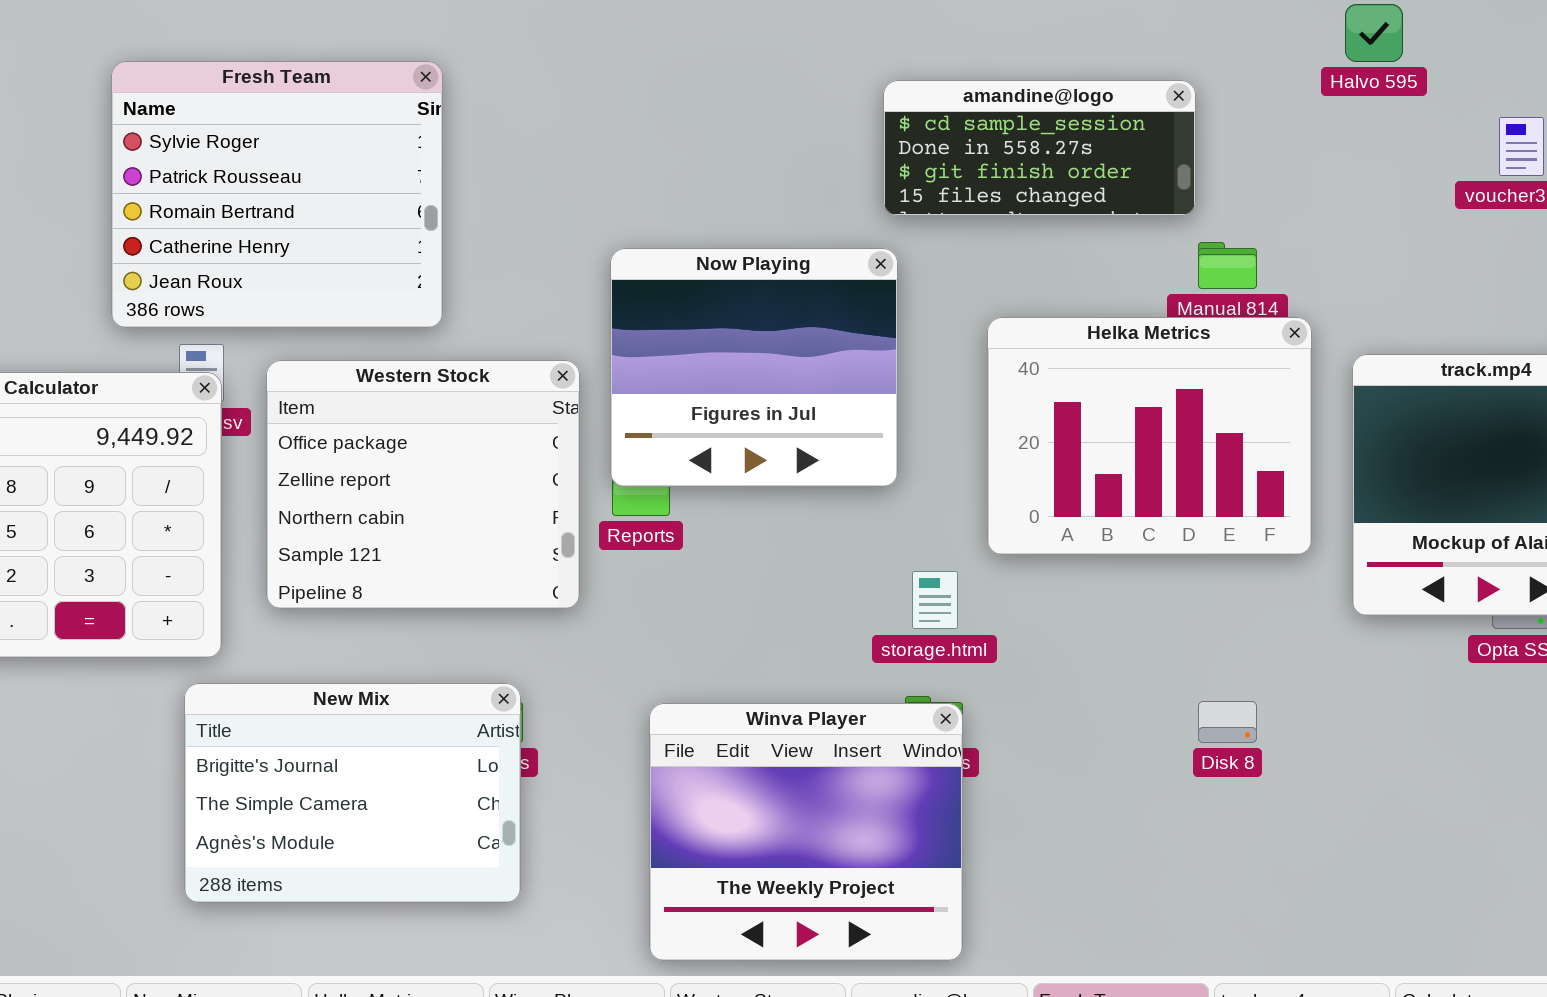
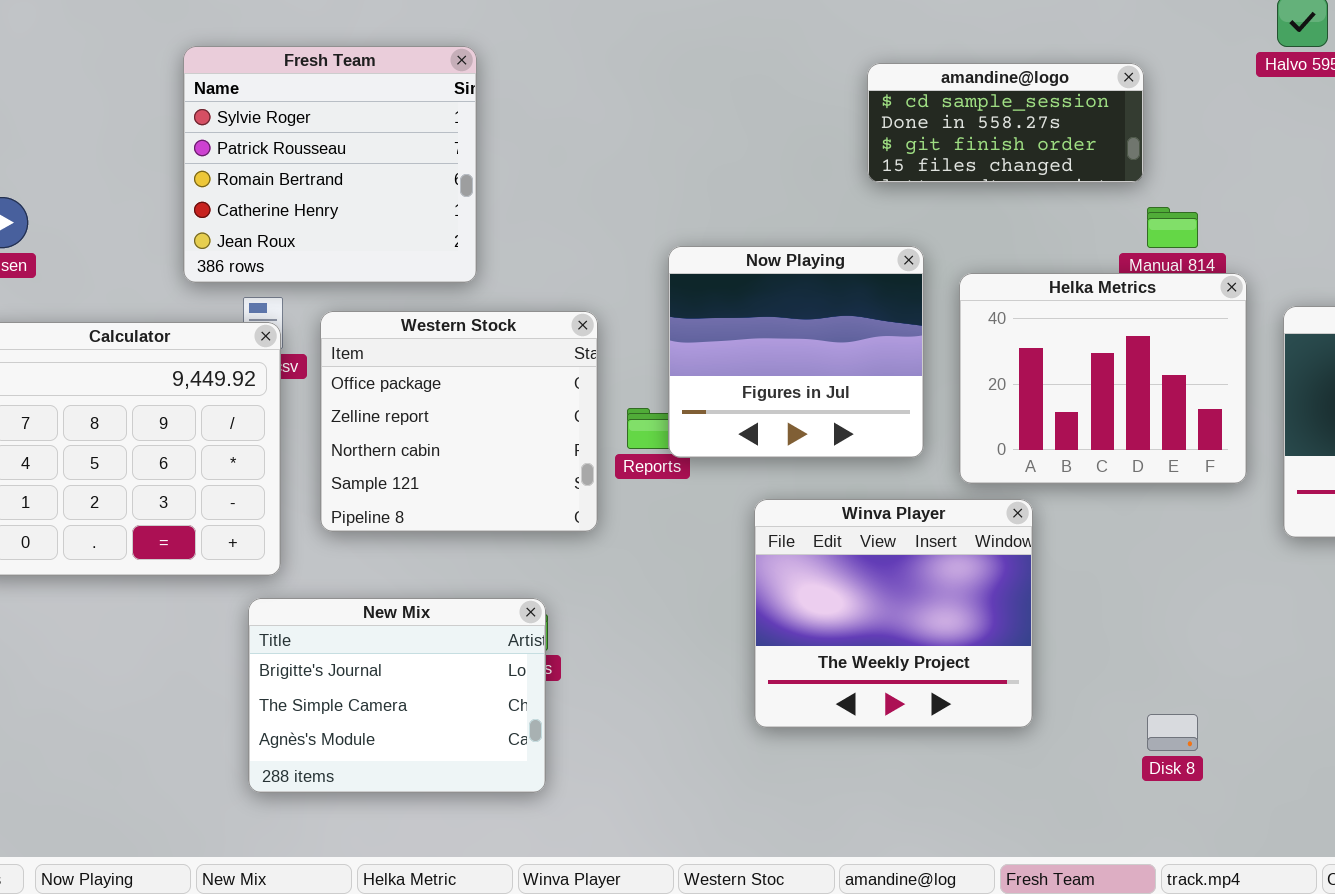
Now Playing: [610,248,898,487] -> [668,246,924,458], moved
Disk 8: [1198,701,1257,743] -> [1147,714,1198,751], moved
Winva Player: [649,703,963,961] -> [754,499,1033,728], moved

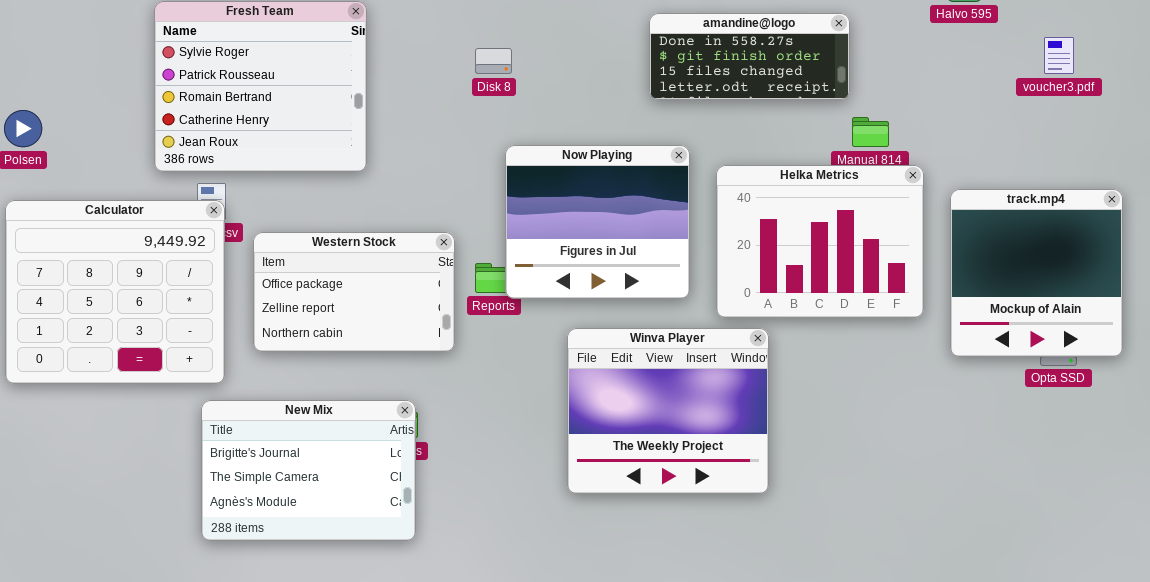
amandine@logo: [867,63,1144,183] -> [649,13,850,100], scrolled down 1 row
Western Stock: [320,311,598,532] -> [253,232,455,352], resized
Disk 8: [1147,714,1198,751] -> [475,48,512,74], moved

